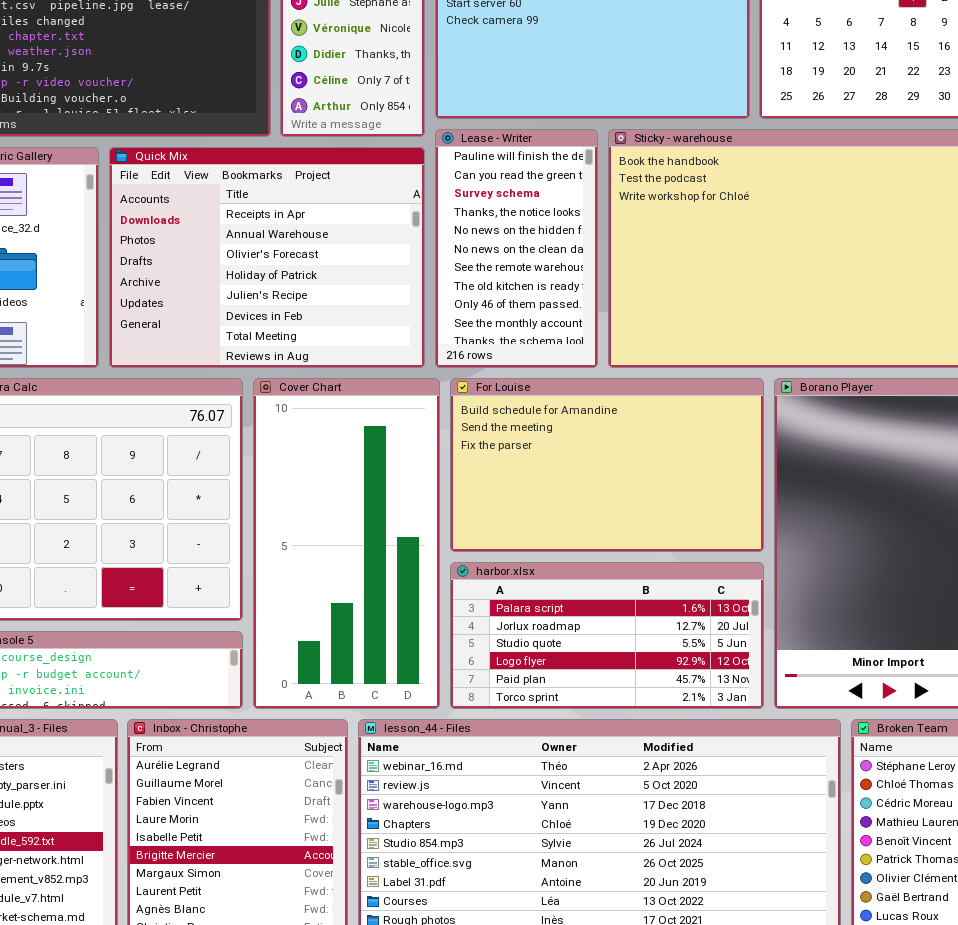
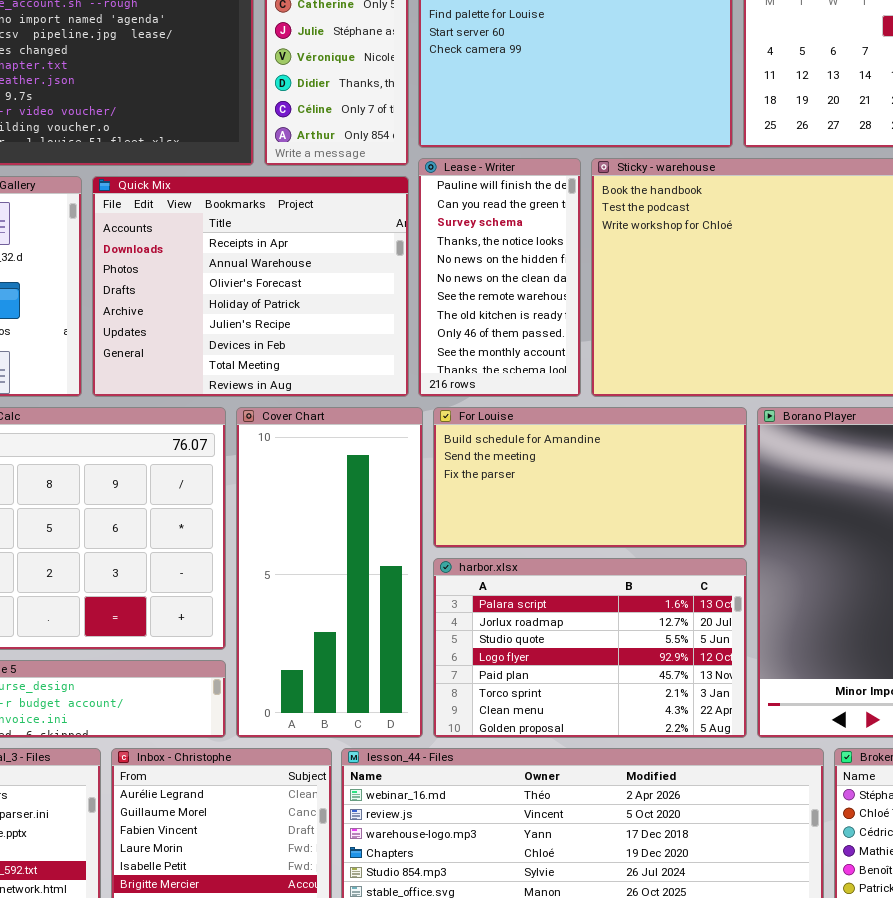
For Louise: [450,378,764,552] -> [433,407,747,548], resized
harbor.xlsx: [450,562,764,709] -> [433,558,747,738], resized

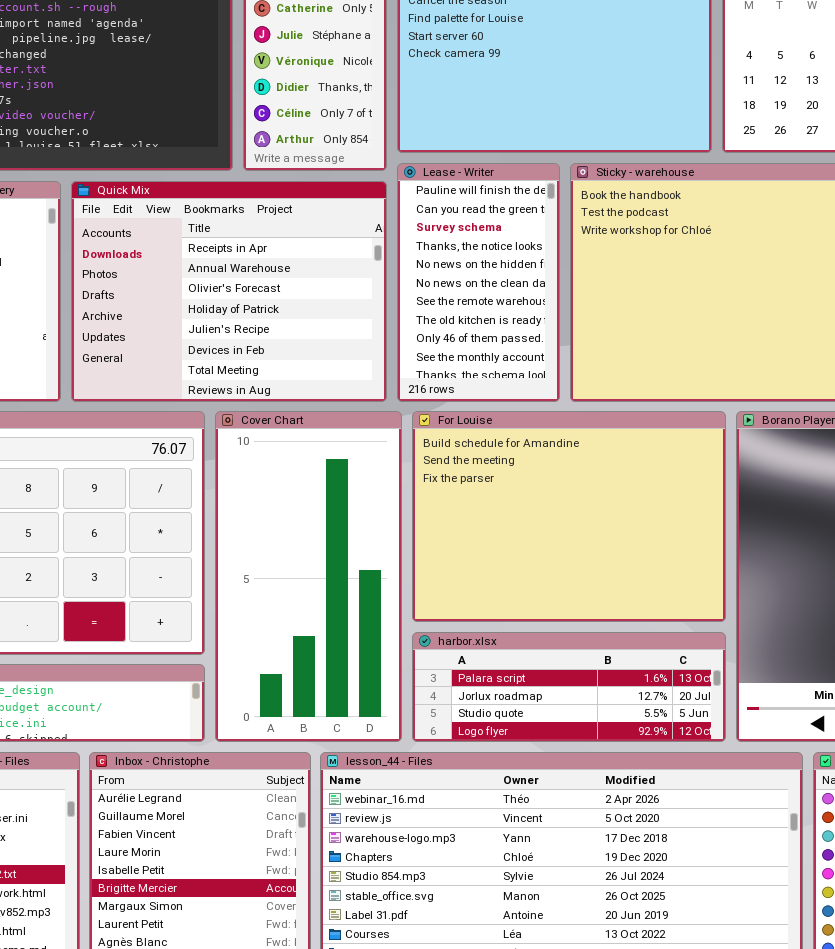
For Louise: [433,407,747,548] -> [412,411,726,622], resized
harbor.xlsx: [433,558,747,738] -> [412,632,726,742], resized

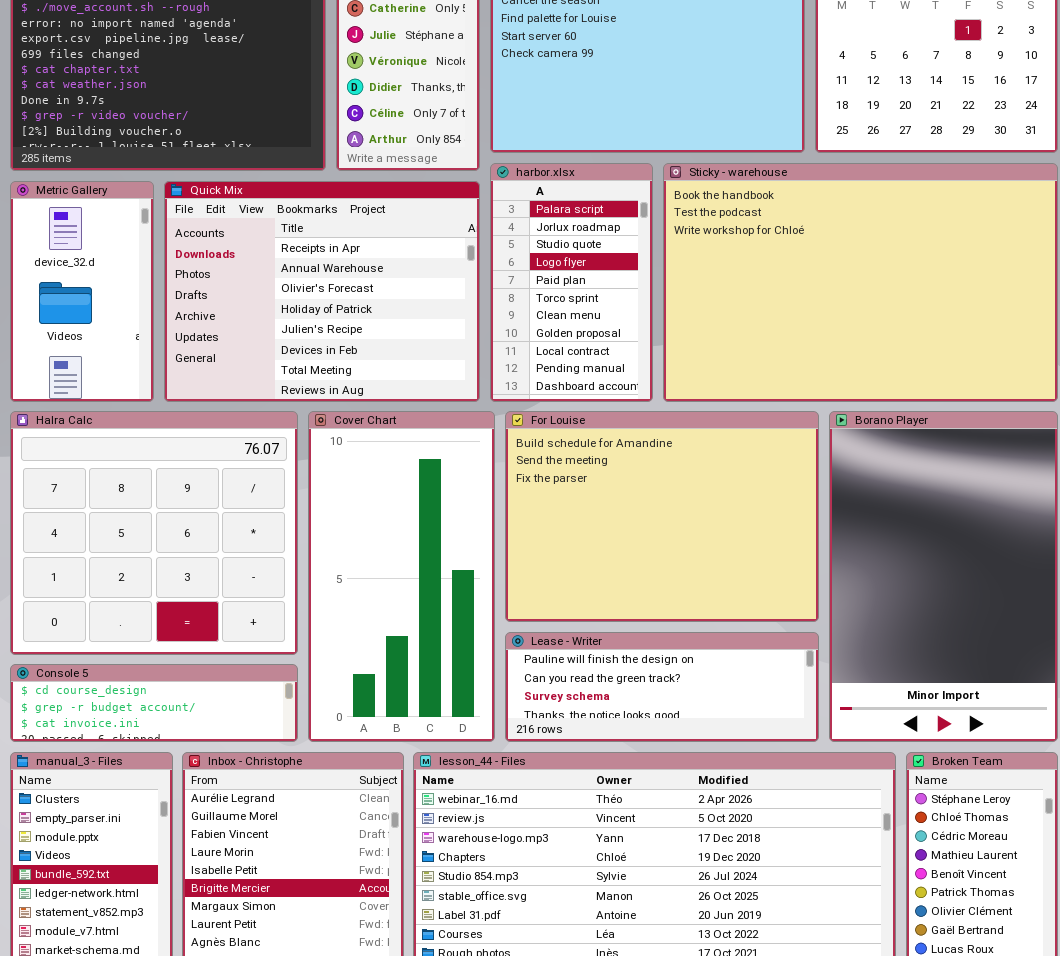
Lease - Writer: [397,163,560,402] -> [505,632,819,742], moved, resized
harbor.xlsx: [412,632,726,742] -> [490,163,653,402], moved, resized

